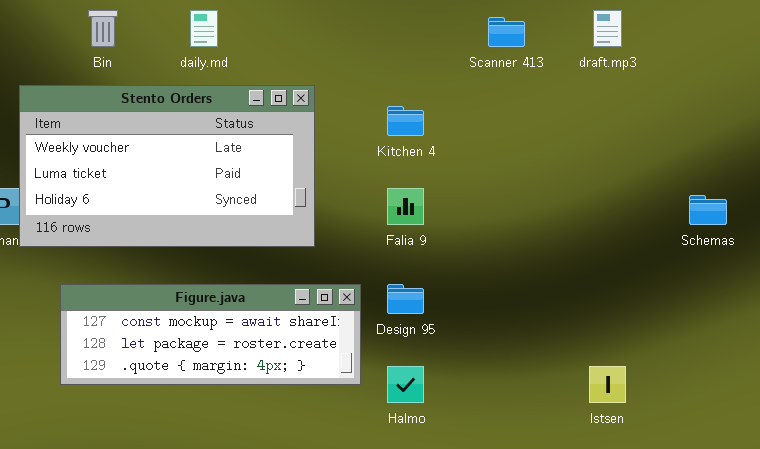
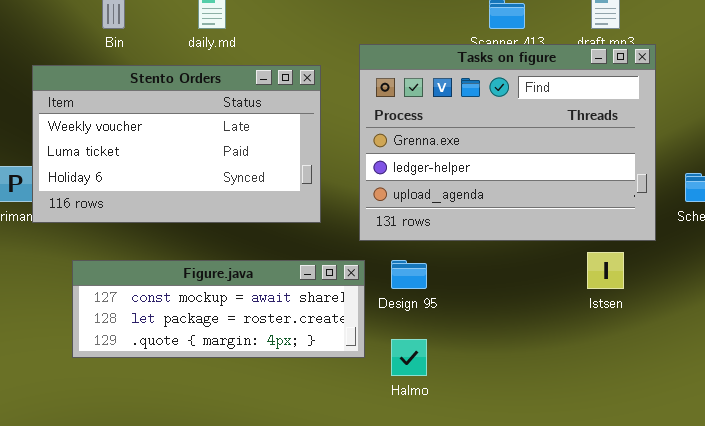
Tasks on figure: none -> [359,44,656,241], opened
Istsen: [589,366,626,403] -> [587,252,624,289], moved

